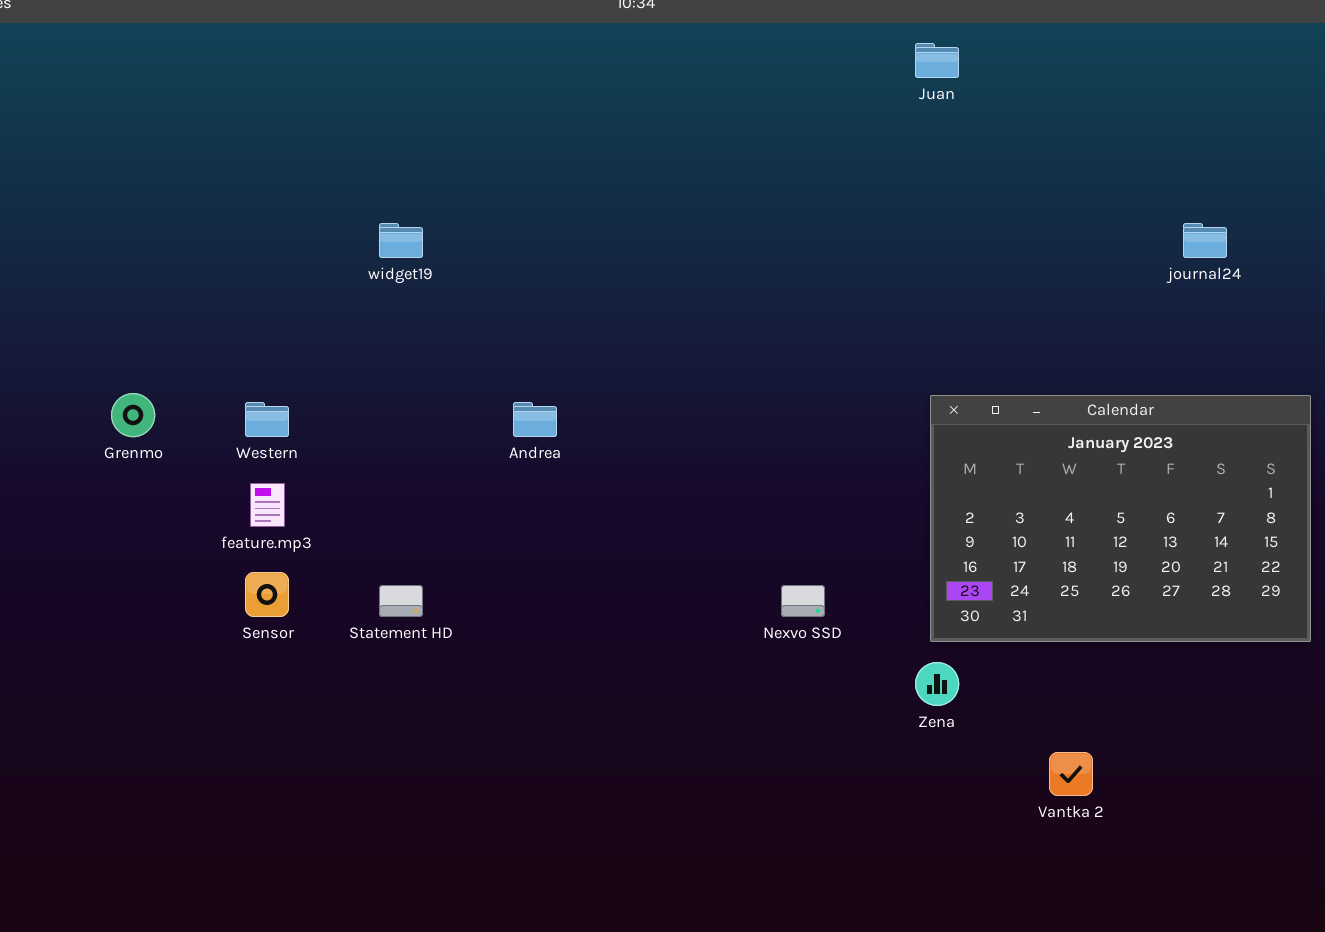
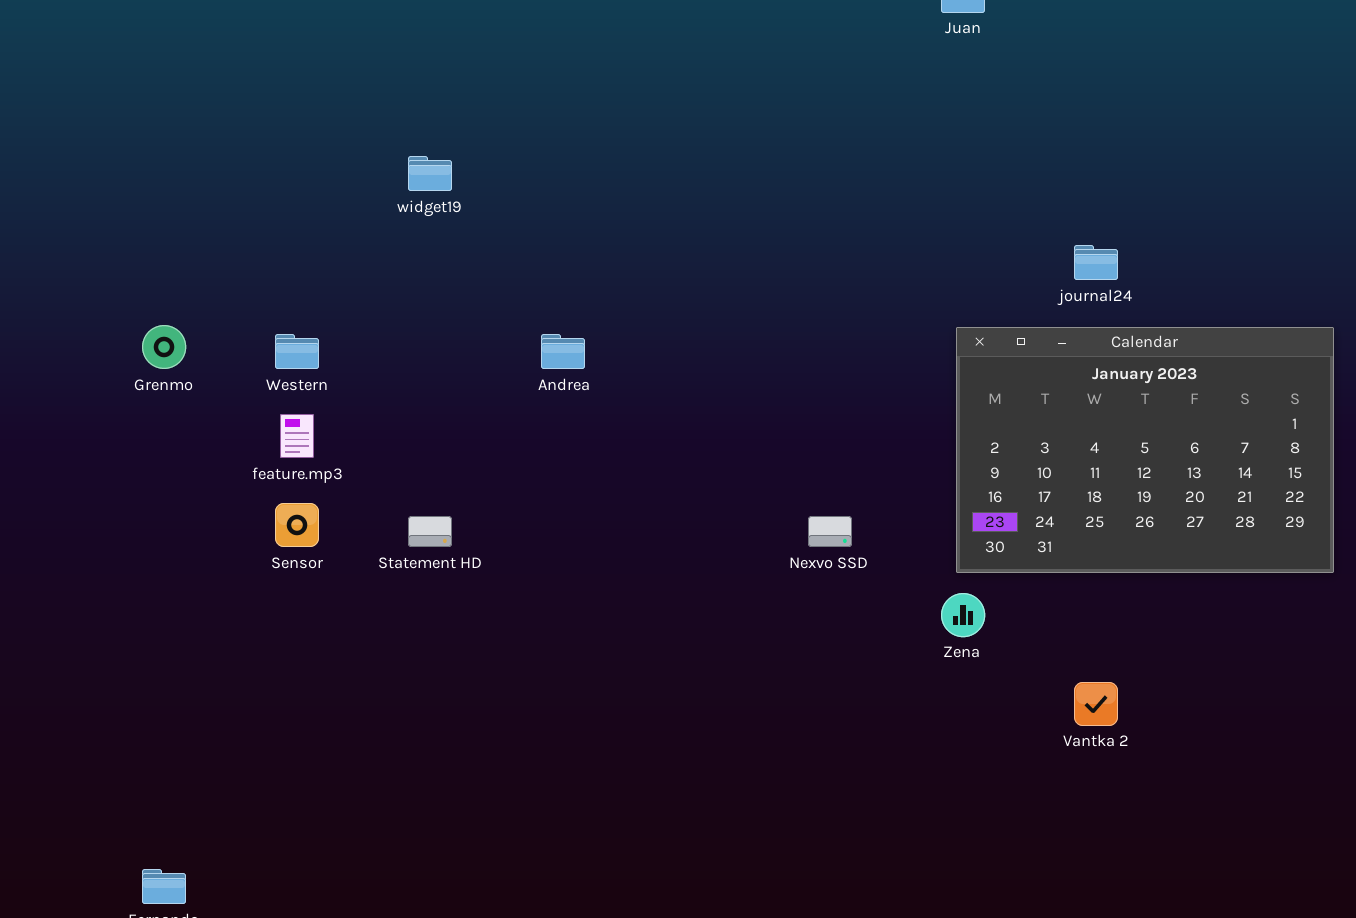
journal24: [1183,223,1227,258] -> [1074,245,1118,280], moved

